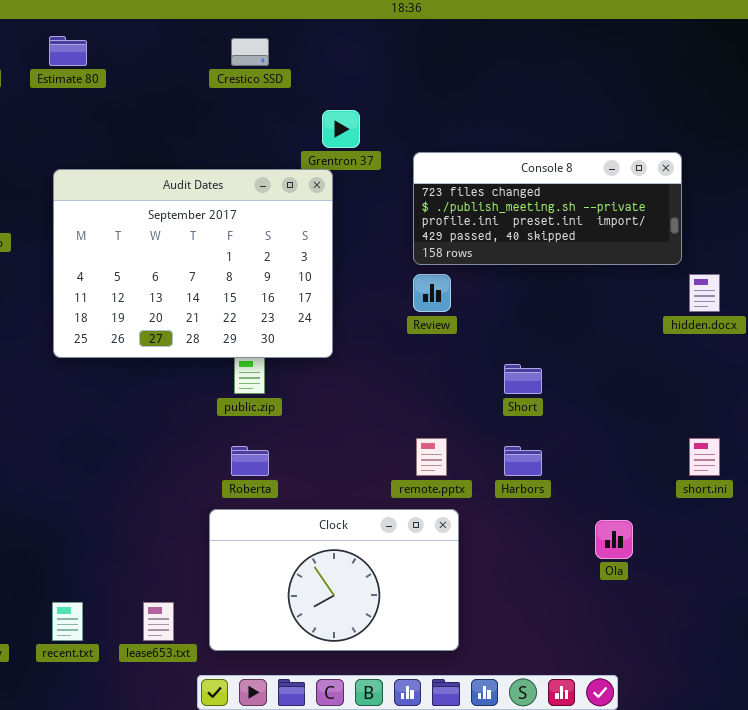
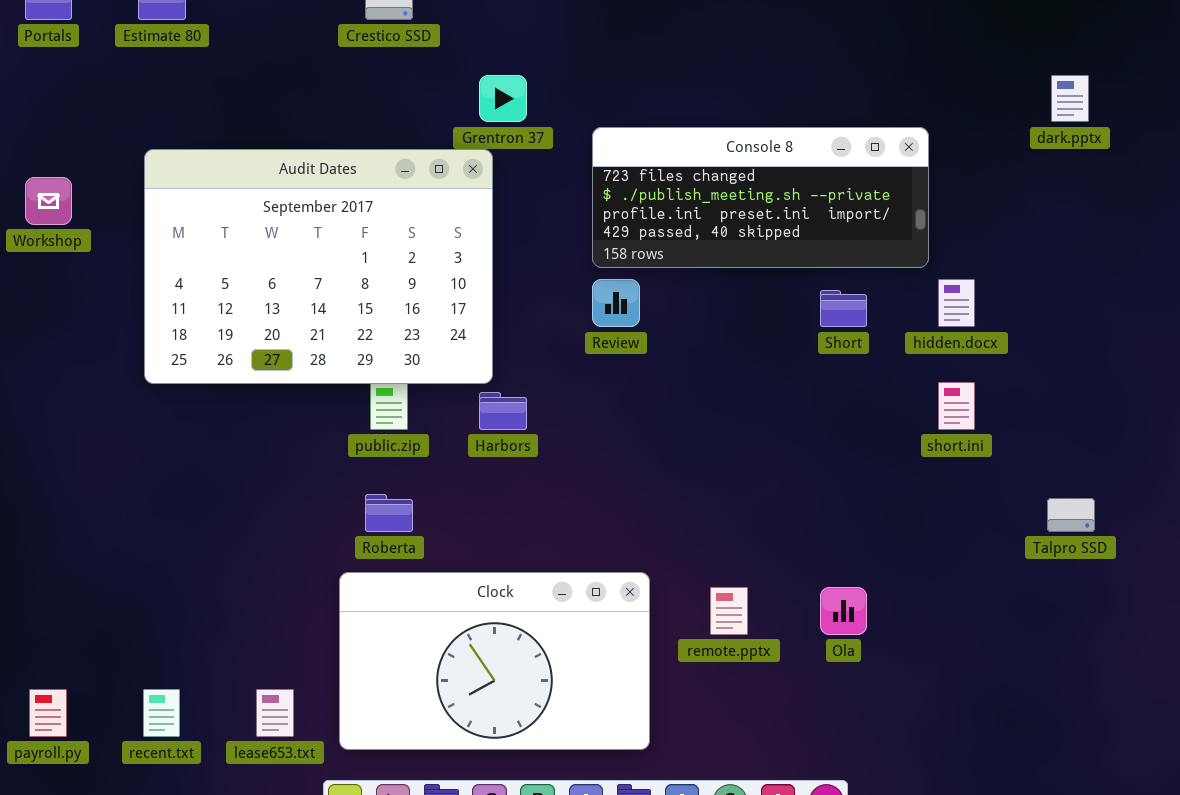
Short: [504,364,542,394] -> [820,290,867,327], moved
remote.pptx: [416,438,447,476] -> [710,587,748,635], moved
short.ini: [689,438,720,476] -> [938,382,975,430], moved
Harbors: [504,446,542,476] -> [479,392,527,430], moved

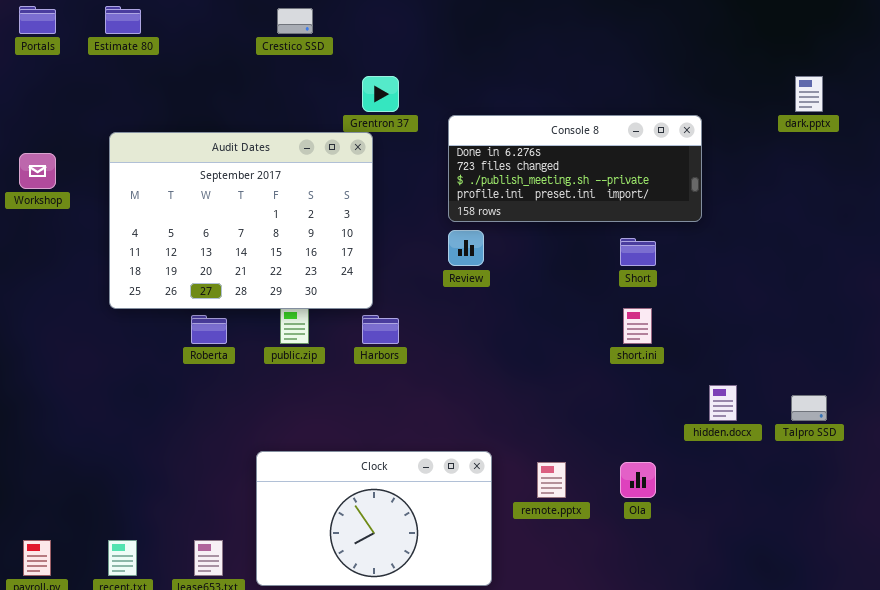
Console 8: [592,127,929,268] -> [448,115,702,222], scrolled up 1 row
hidden.docx: [938,279,975,327] -> [709,385,737,421], moved
short.ini: [938,382,975,430] -> [623,308,652,344], moved
Roberta: [365,494,413,532] -> [191,315,227,344], moved

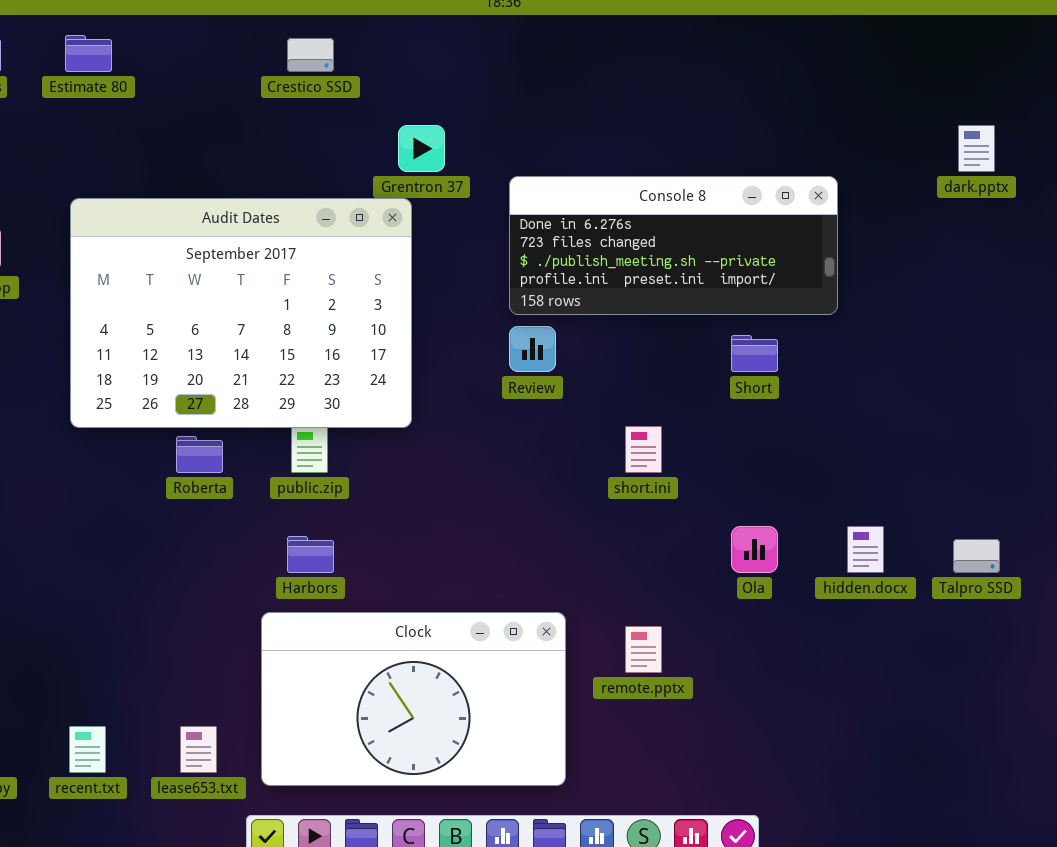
short.ini: [623,308,652,344] -> [625,426,662,473], moved
Harbors: [362,315,399,344] -> [287,536,334,573], moved
Ola: [620,462,656,498] -> [731,526,778,573], moved

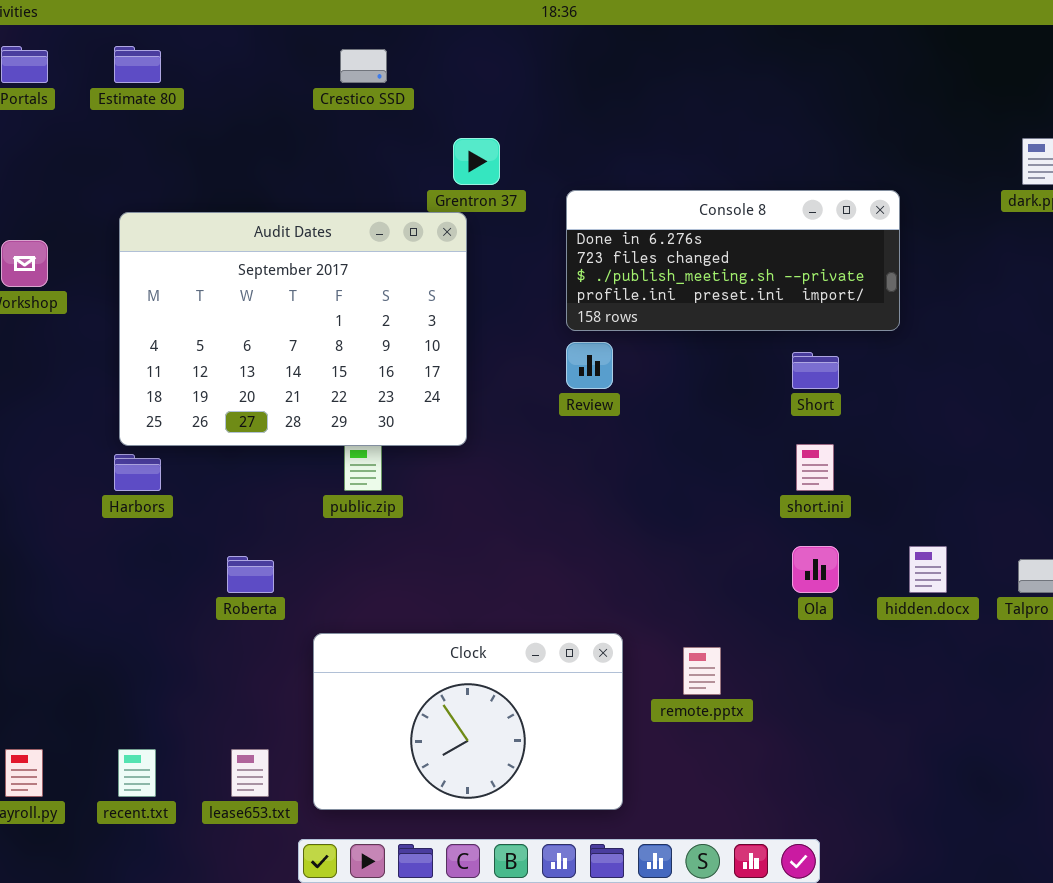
short.ini: [625,426,662,473] -> [796,444,834,491], moved
Roberta: [176,436,223,473] -> [227,556,274,593], moved
Harbors: [287,536,334,573] -> [114,454,161,491], moved

